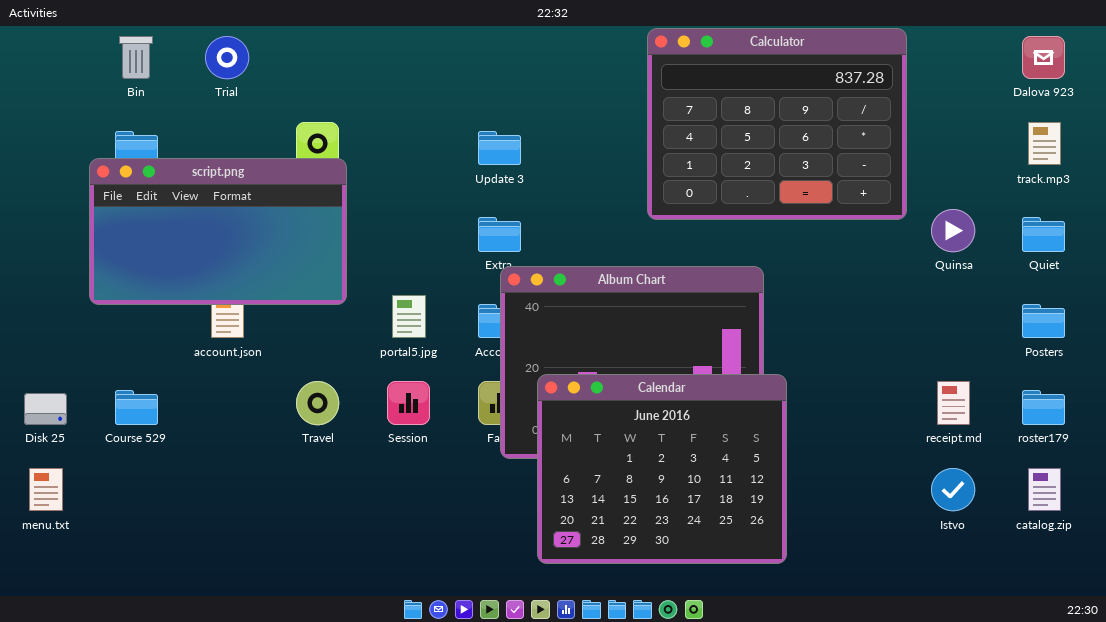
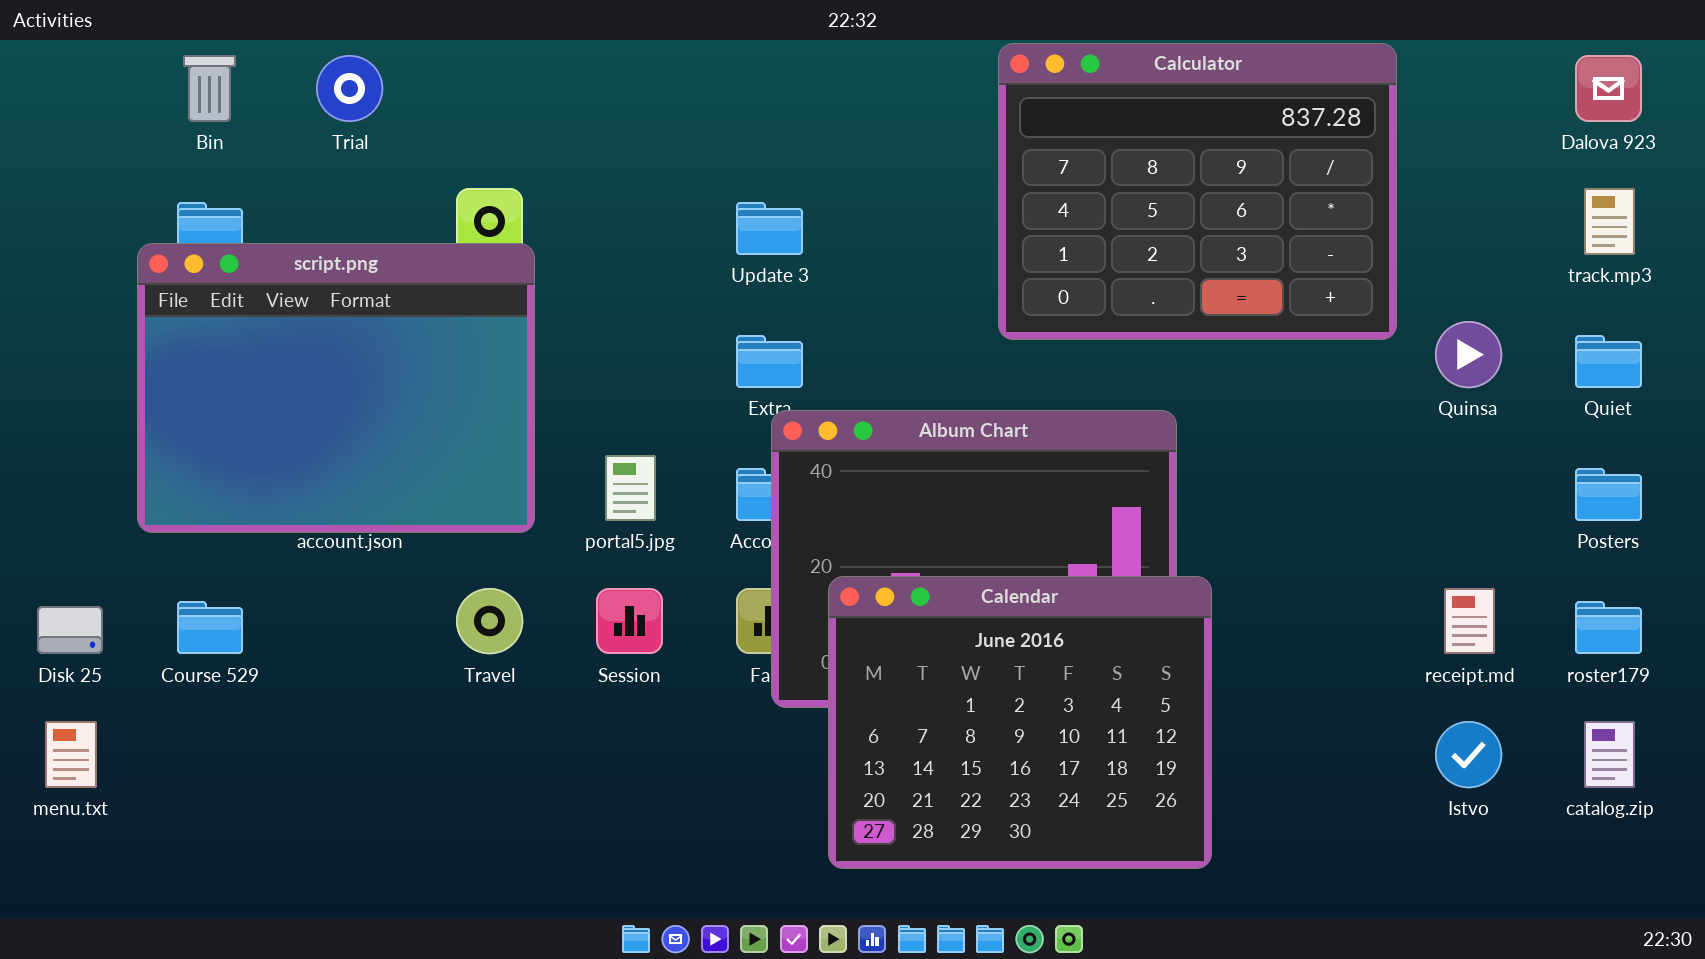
script.png: [89,158,347,305] -> [137,243,535,533], resized

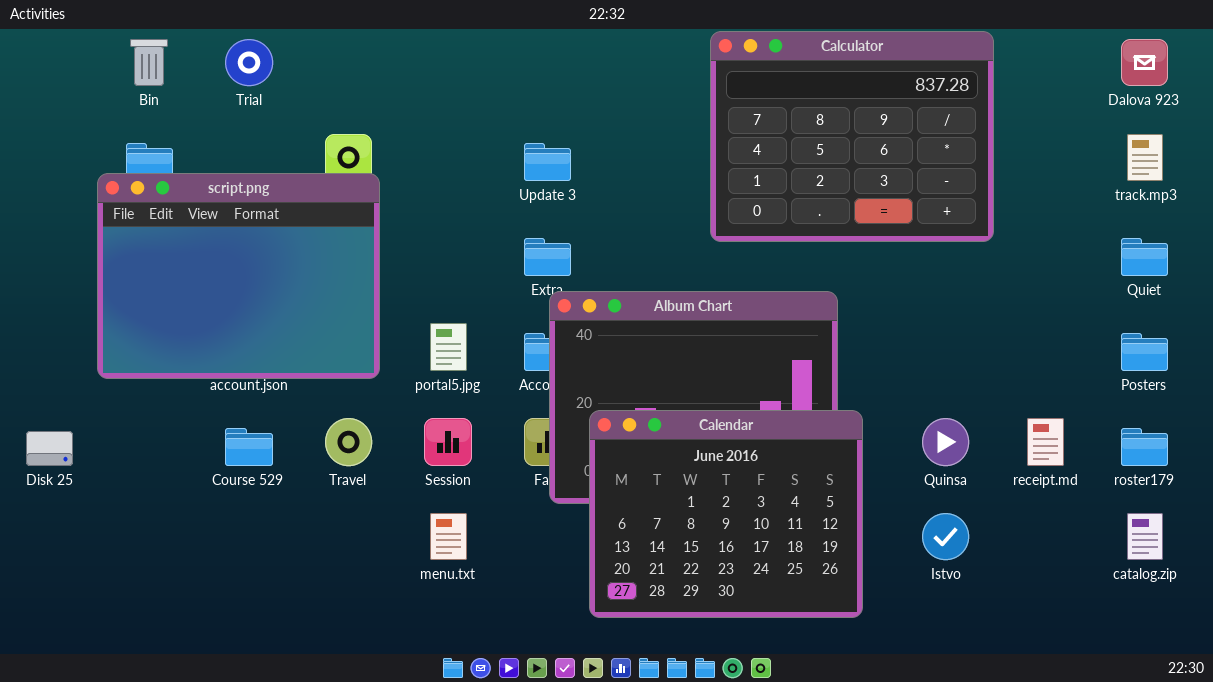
Quinsa: [1435,321,1502,388] -> [922,418,969,466], moved
Course 529: [177,601,243,654] -> [225,428,273,466], moved
menu.txt: [45,721,97,788] -> [430,513,467,560], moved
Istvo: [1435,721,1502,788] -> [922,513,969,560], moved

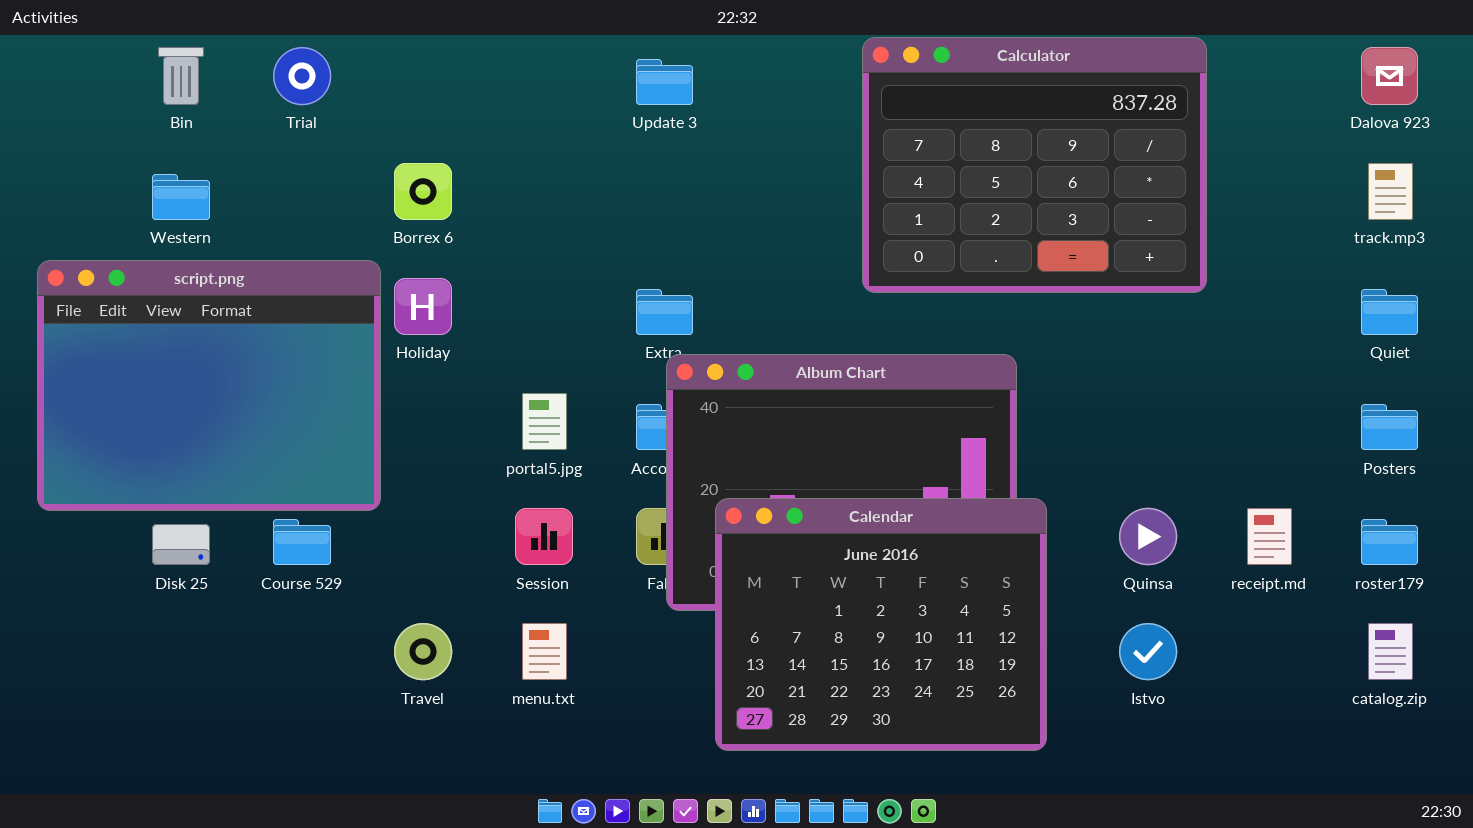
Update 3: [524,143,571,181] -> [636,59,693,105], moved
script.png: [97,173,380,379] -> [37,260,381,511], moved
Travel: [325,418,372,466] -> [394,623,452,680], moved
Disk 25: [26,431,73,466] -> [152,524,210,565], moved

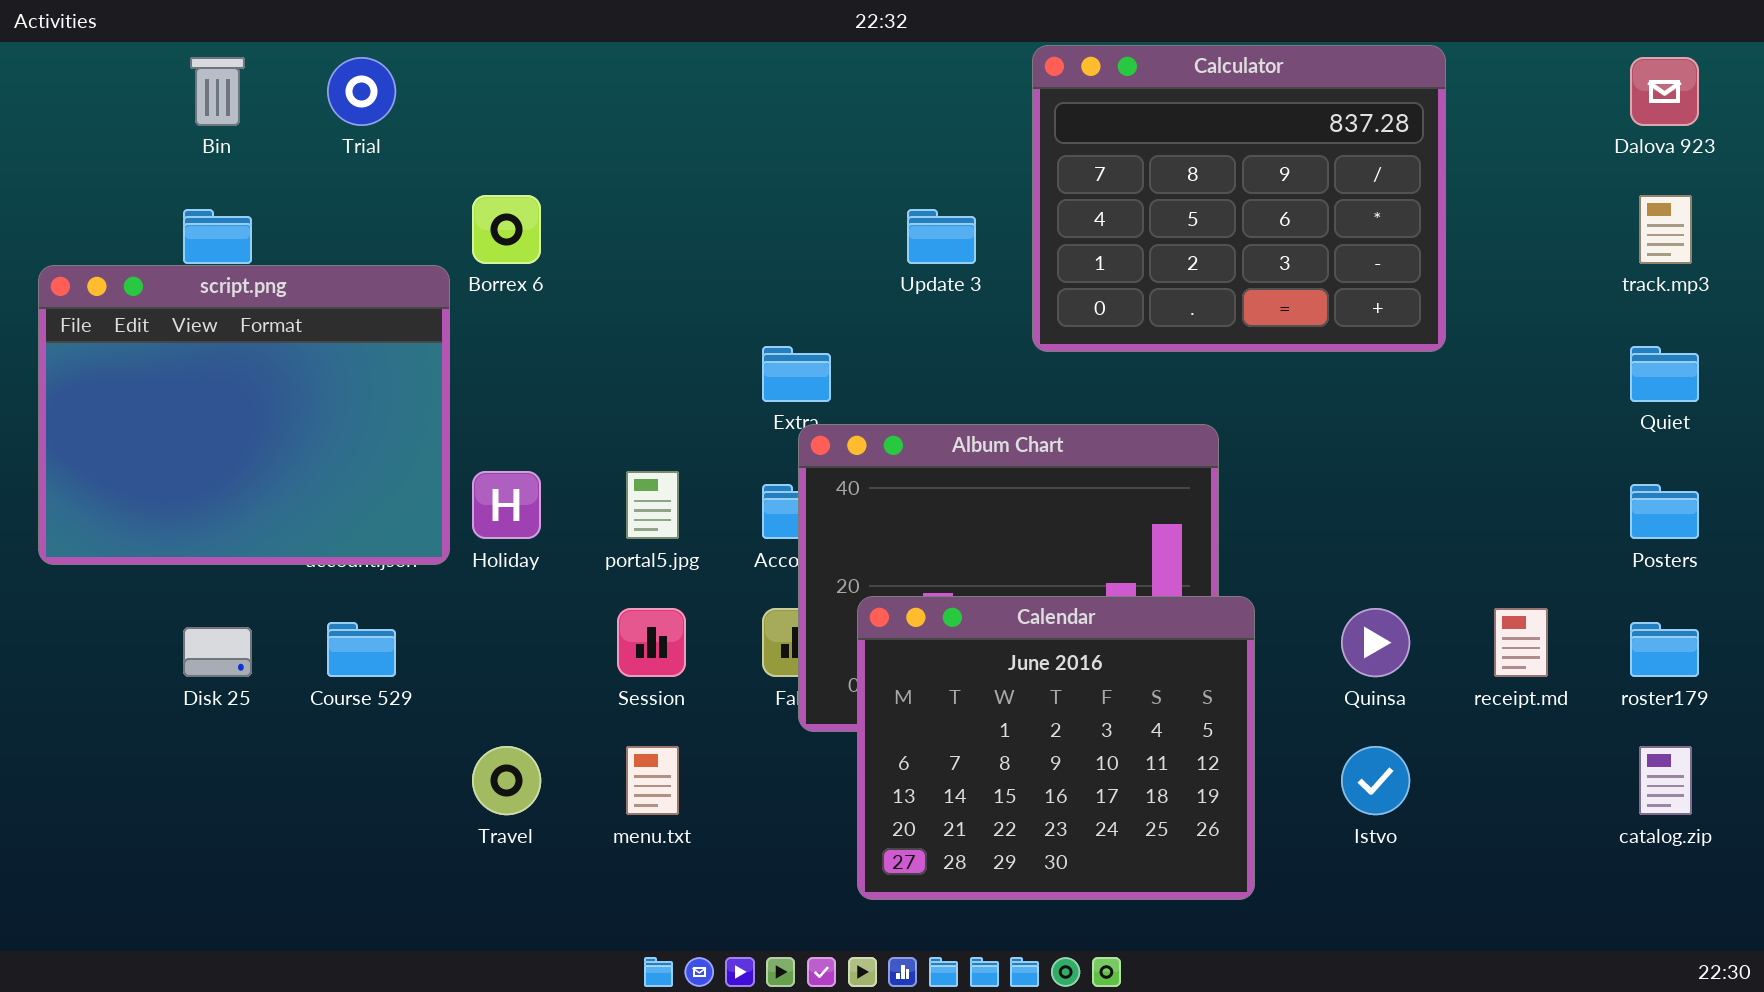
Update 3: [636,59,693,105] -> [907,209,976,264], moved
script.png: [37,260,381,511] -> [38,265,450,565], moved
Holiday: [394,278,452,335] -> [472,471,541,539], moved

